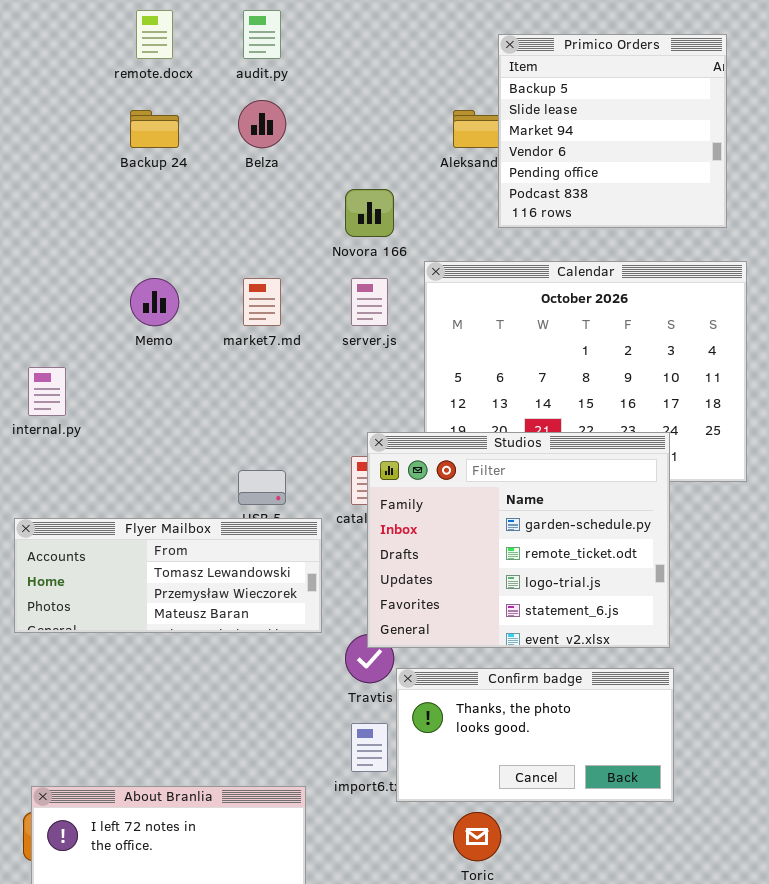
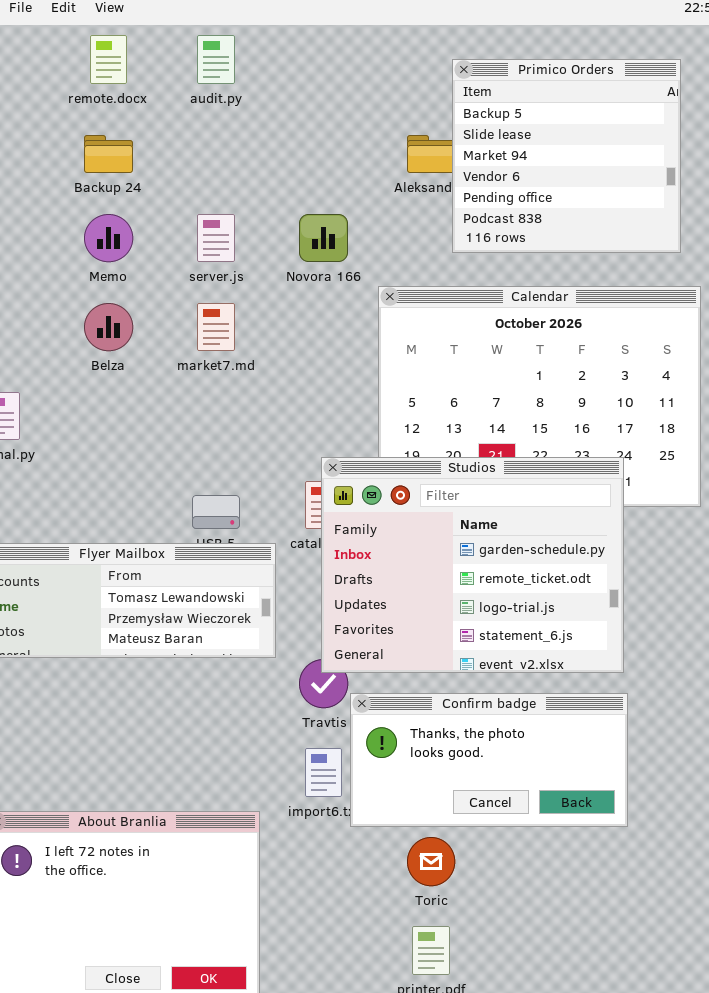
Belza: [238,100,286,148] -> [84,303,133,351], moved
Memo: [130,278,179,326] -> [84,214,133,262], moved
server.js: [351,278,388,326] -> [197,214,235,262], moved

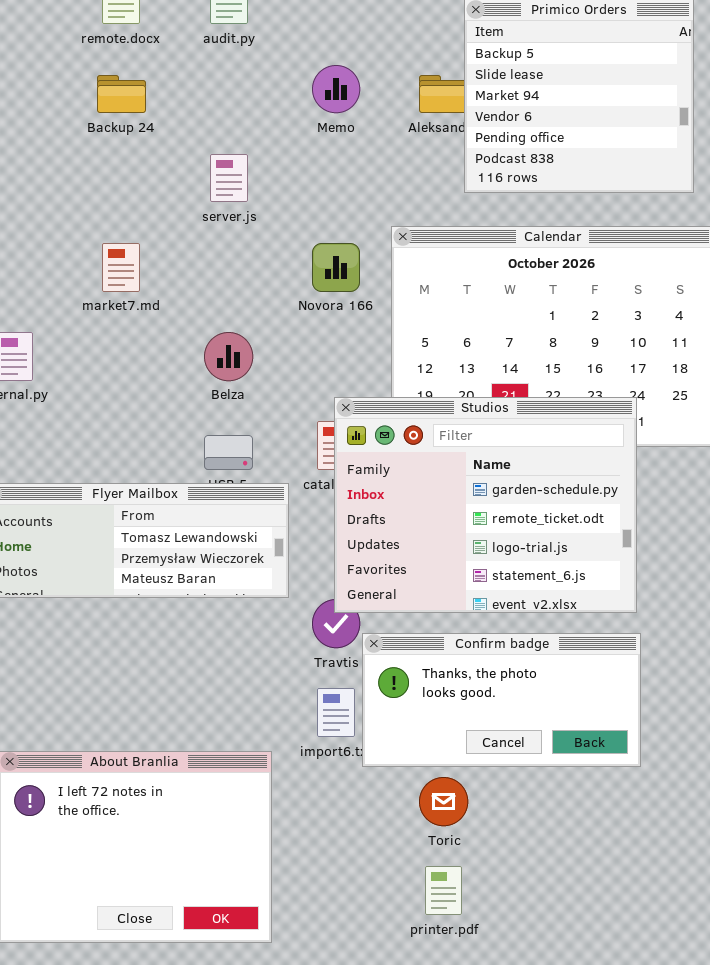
Memo: [84,214,133,262] -> [312,65,360,113], moved
Novora 166: [299,214,348,262] -> [312,243,360,292], moved
Belza: [84,303,133,351] -> [204,332,253,381], moved
market7.md: [197,303,235,351] -> [102,243,140,292], moved

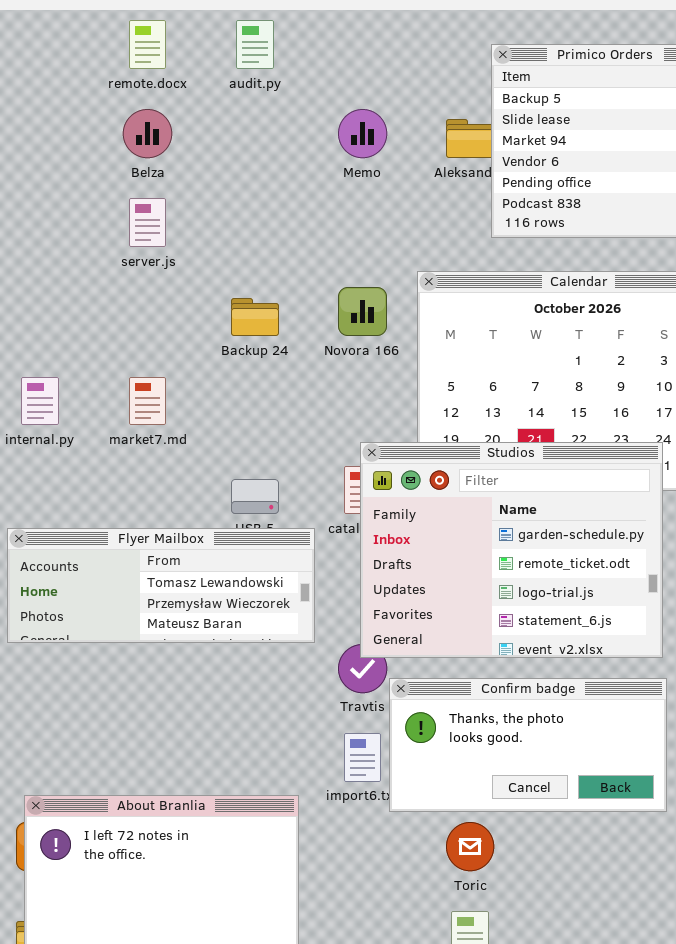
Backup 24: [97,75,146,113] -> [231,298,279,336], moved
server.js: [210,154,248,202] -> [129,198,166,247], moved
market7.md: [102,243,140,292] -> [129,377,166,425], moved
Belza: [204,332,253,381] -> [123,109,172,158], moved

